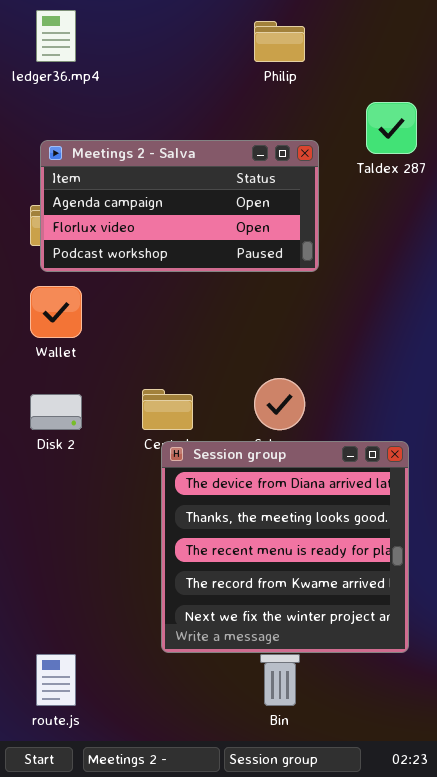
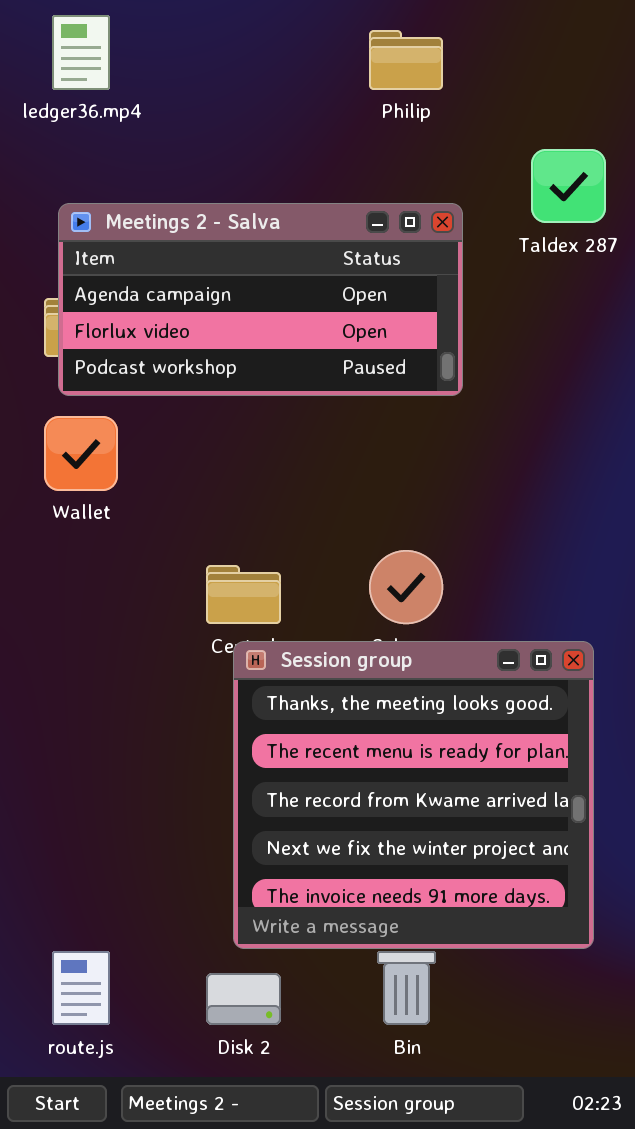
Disk 2: [30,394,82,430] -> [206,973,281,1025], moved
Session group: [161,441,409,653] -> [233,641,594,949], scrolled down 1 row

